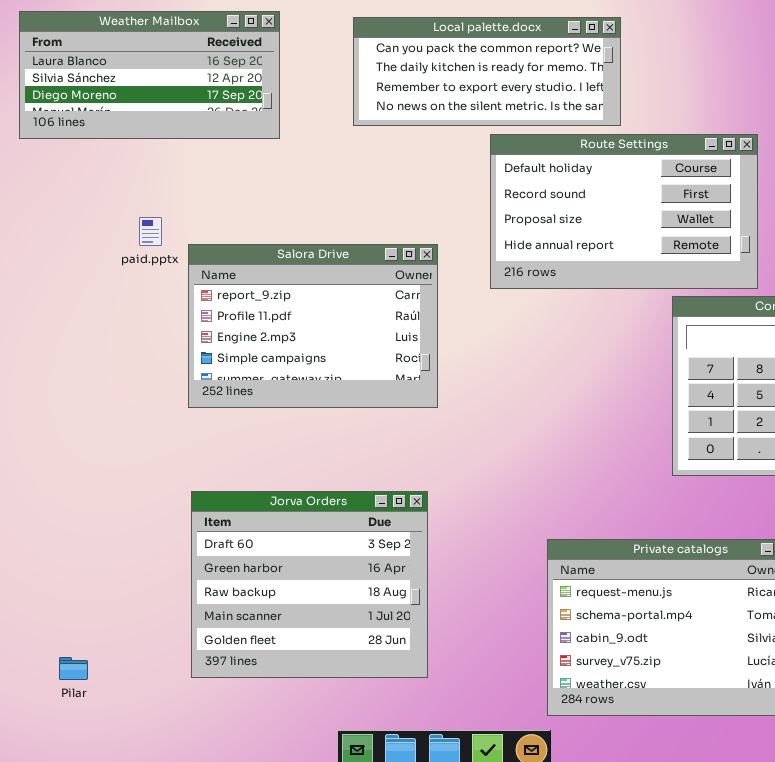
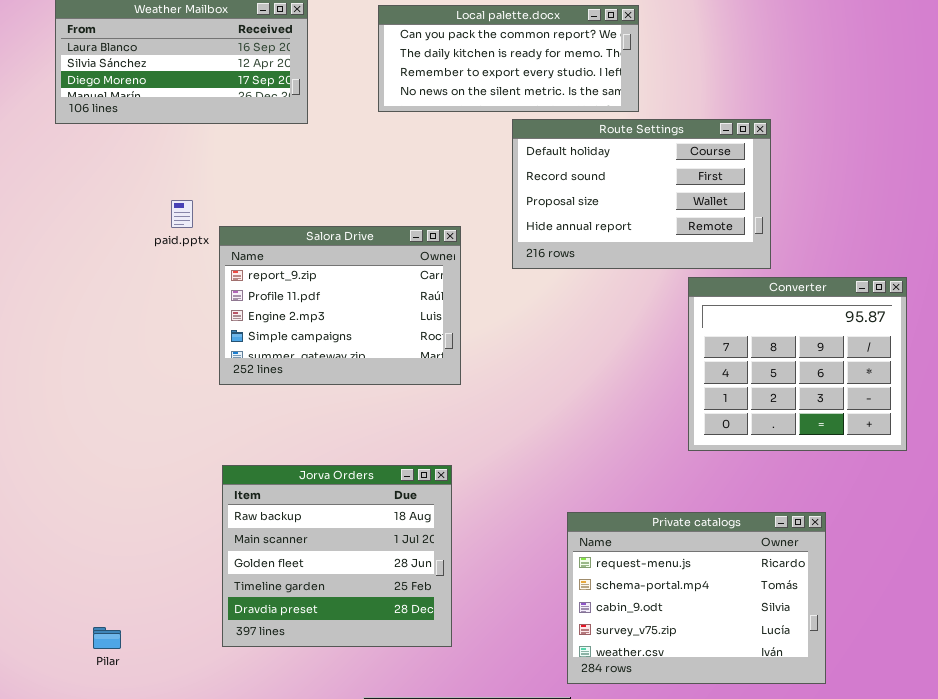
Jorva Orders: [191,491,428,678] -> [222,465,452,647], scrolled down 2 rows

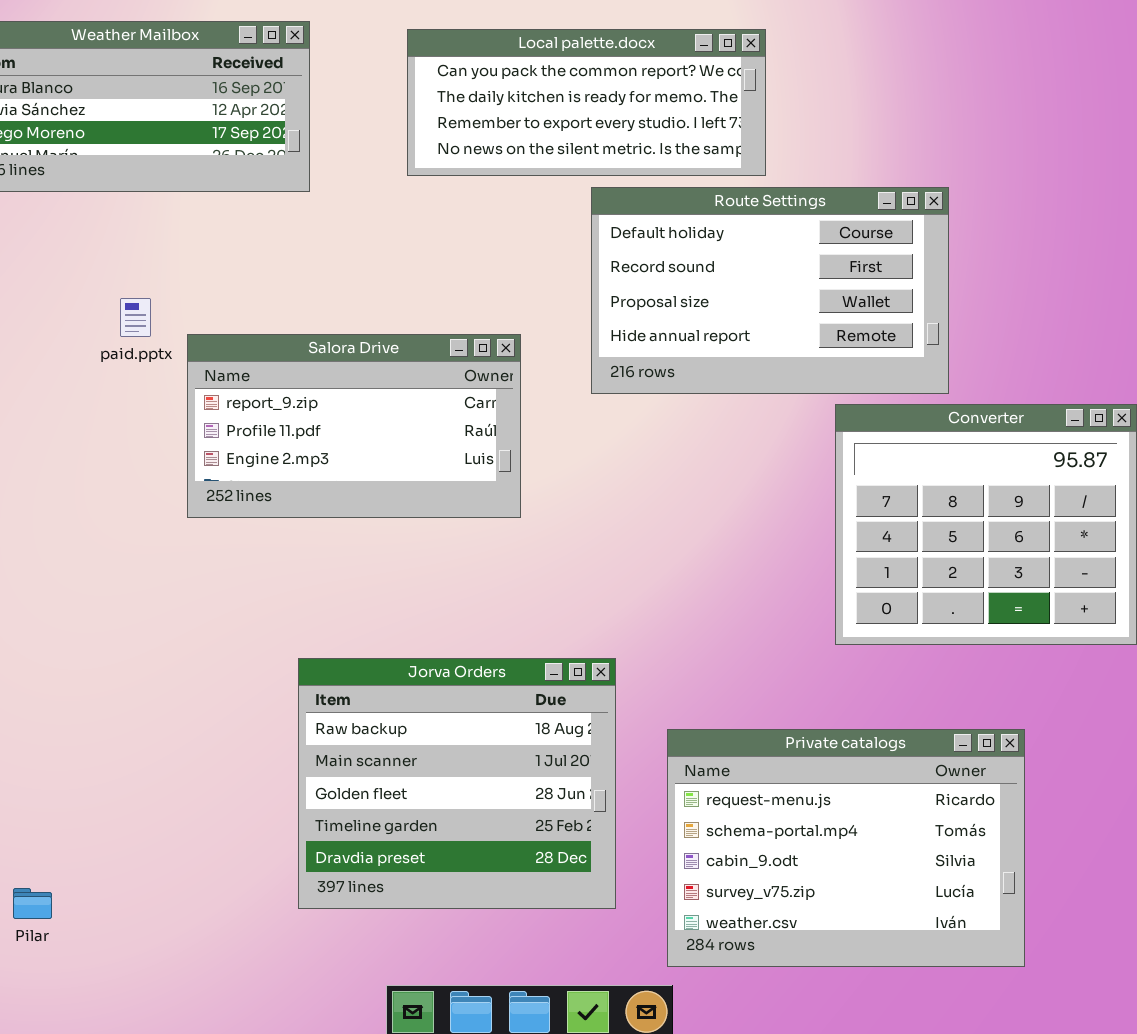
Salora Drive: [219,226,461,385] -> [187,334,521,518], resized
Jorva Orders: [222,465,452,647] -> [298,658,616,909], moved

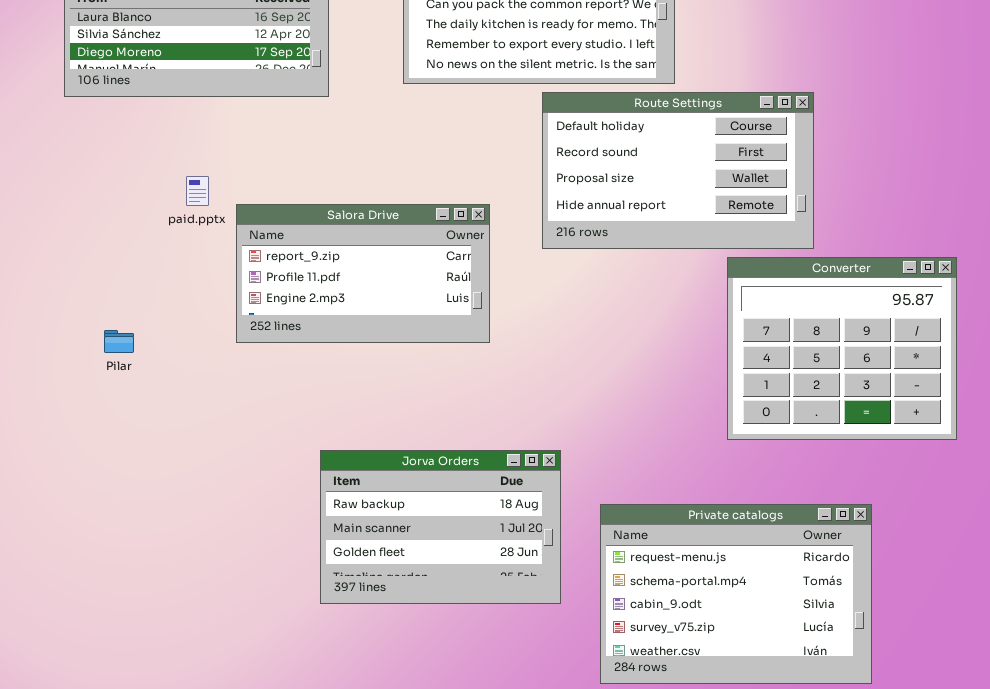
Jorva Orders: [298,658,616,909] -> [320,450,561,604], resized
Pilar: [13,888,52,919] -> [104,330,134,353], moved

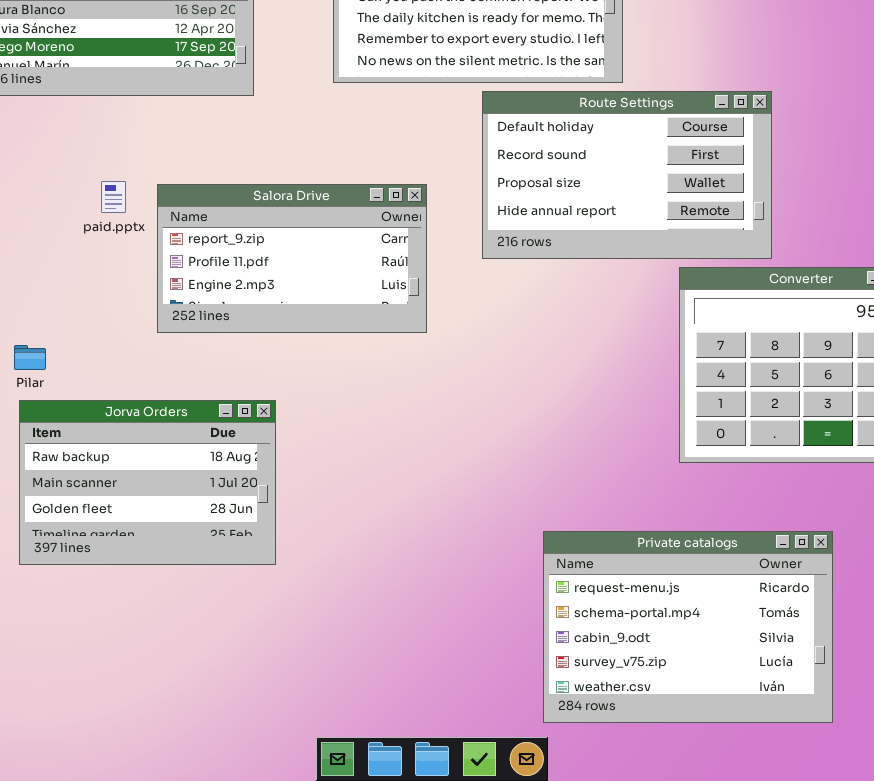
Salora Drive: [236,204,490,343] -> [157,184,427,333], moved
Jorva Orders: [320,450,561,604] -> [19,400,276,565], moved

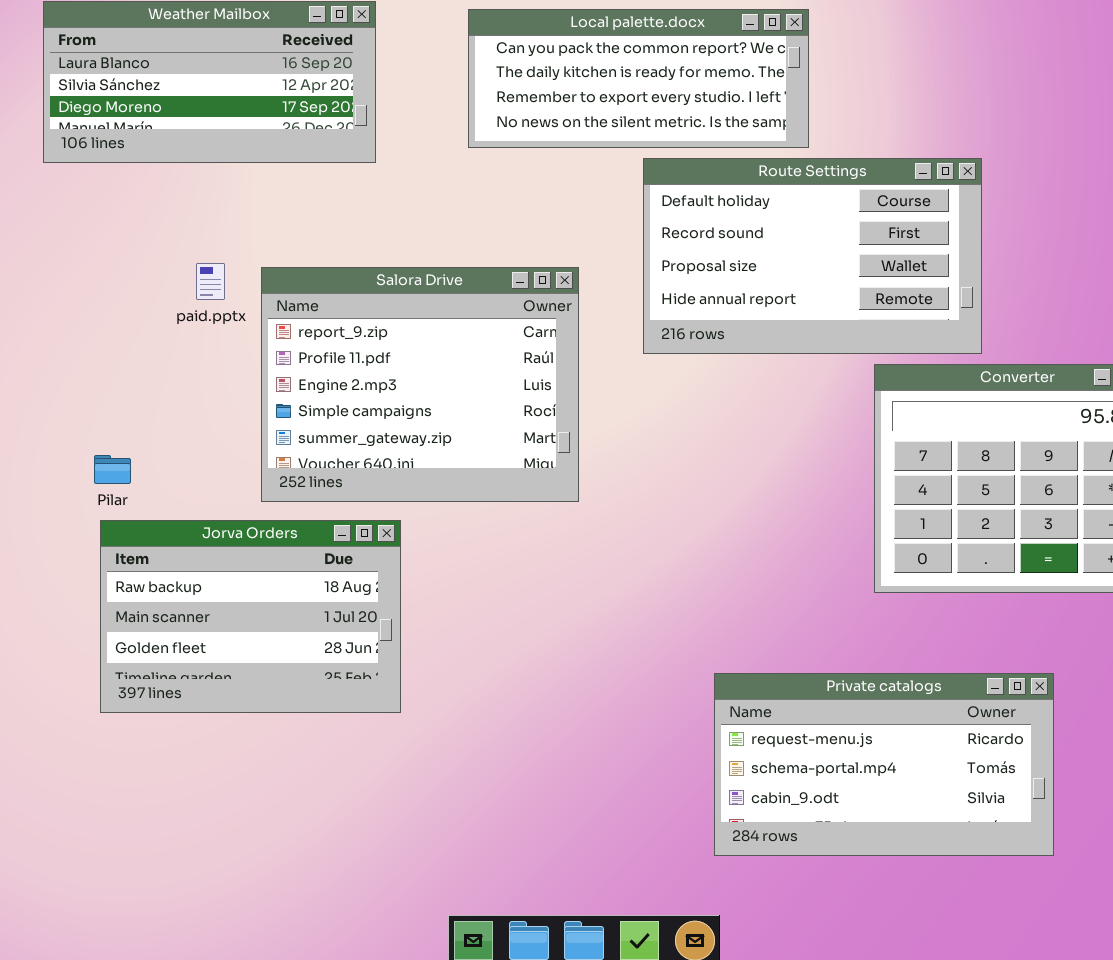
Salora Drive: [157,184,427,333] -> [261,267,579,502], resized
Private catalogs: [543,531,833,723] -> [714,673,1054,856], resized

